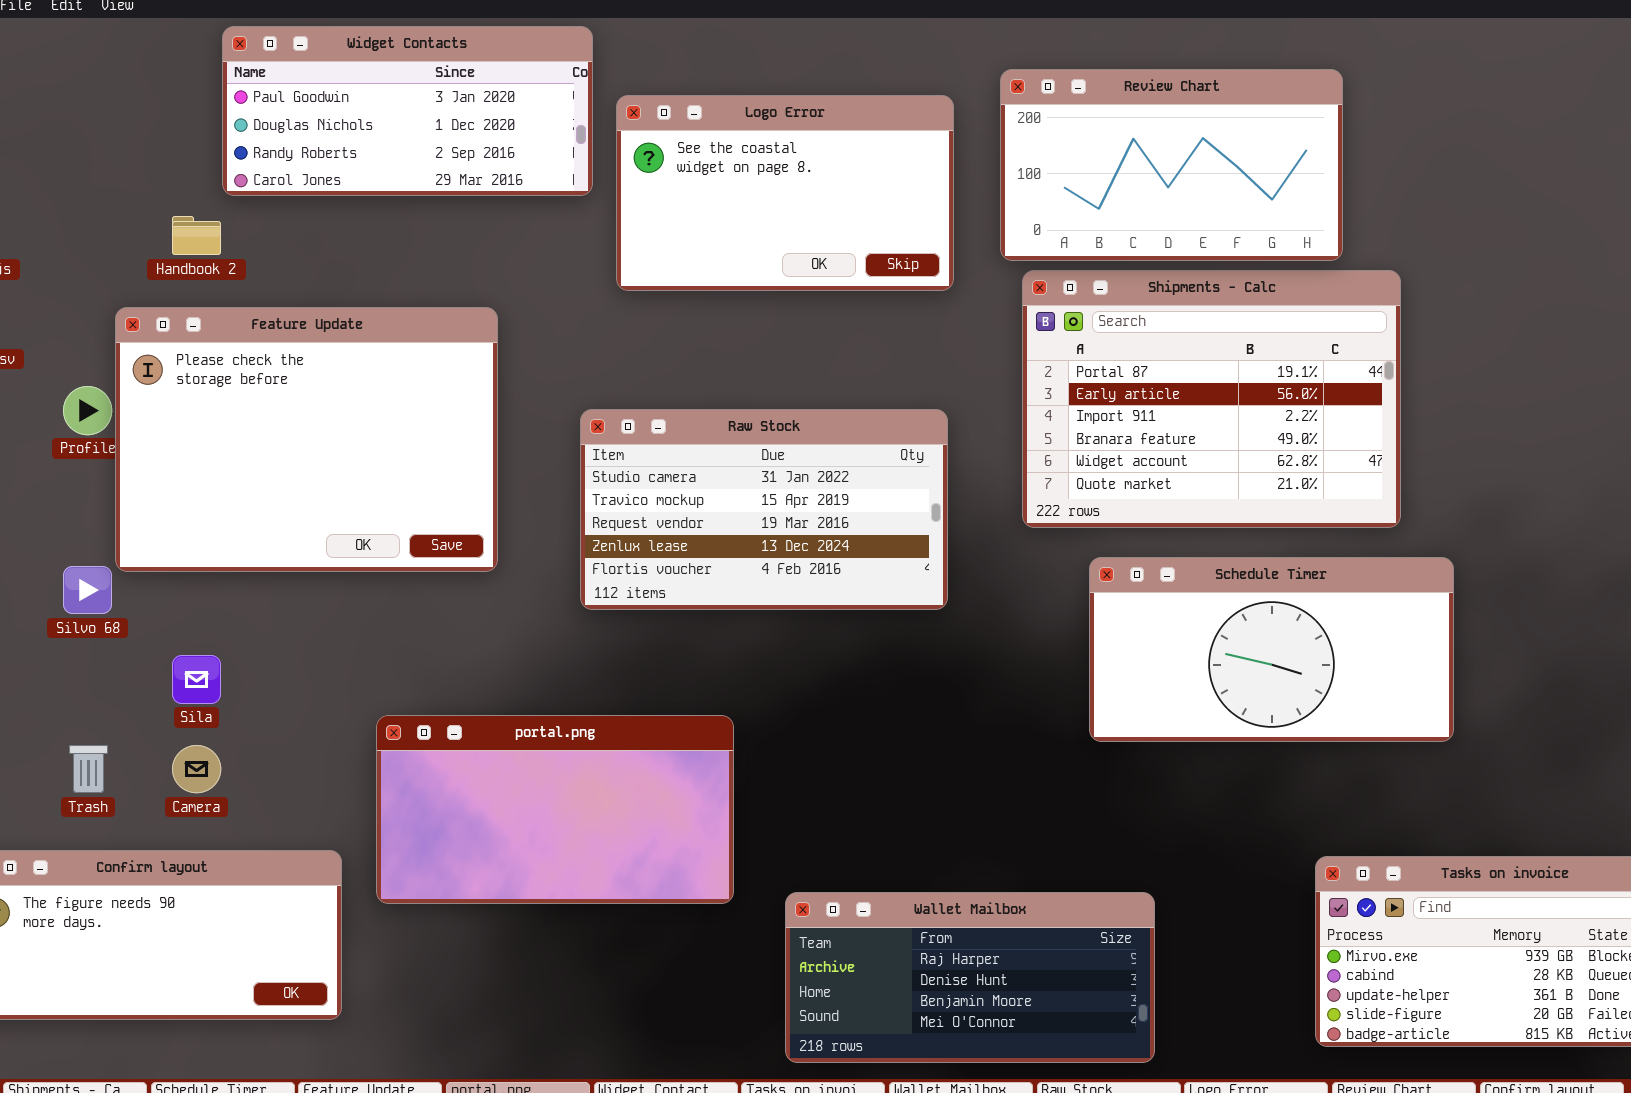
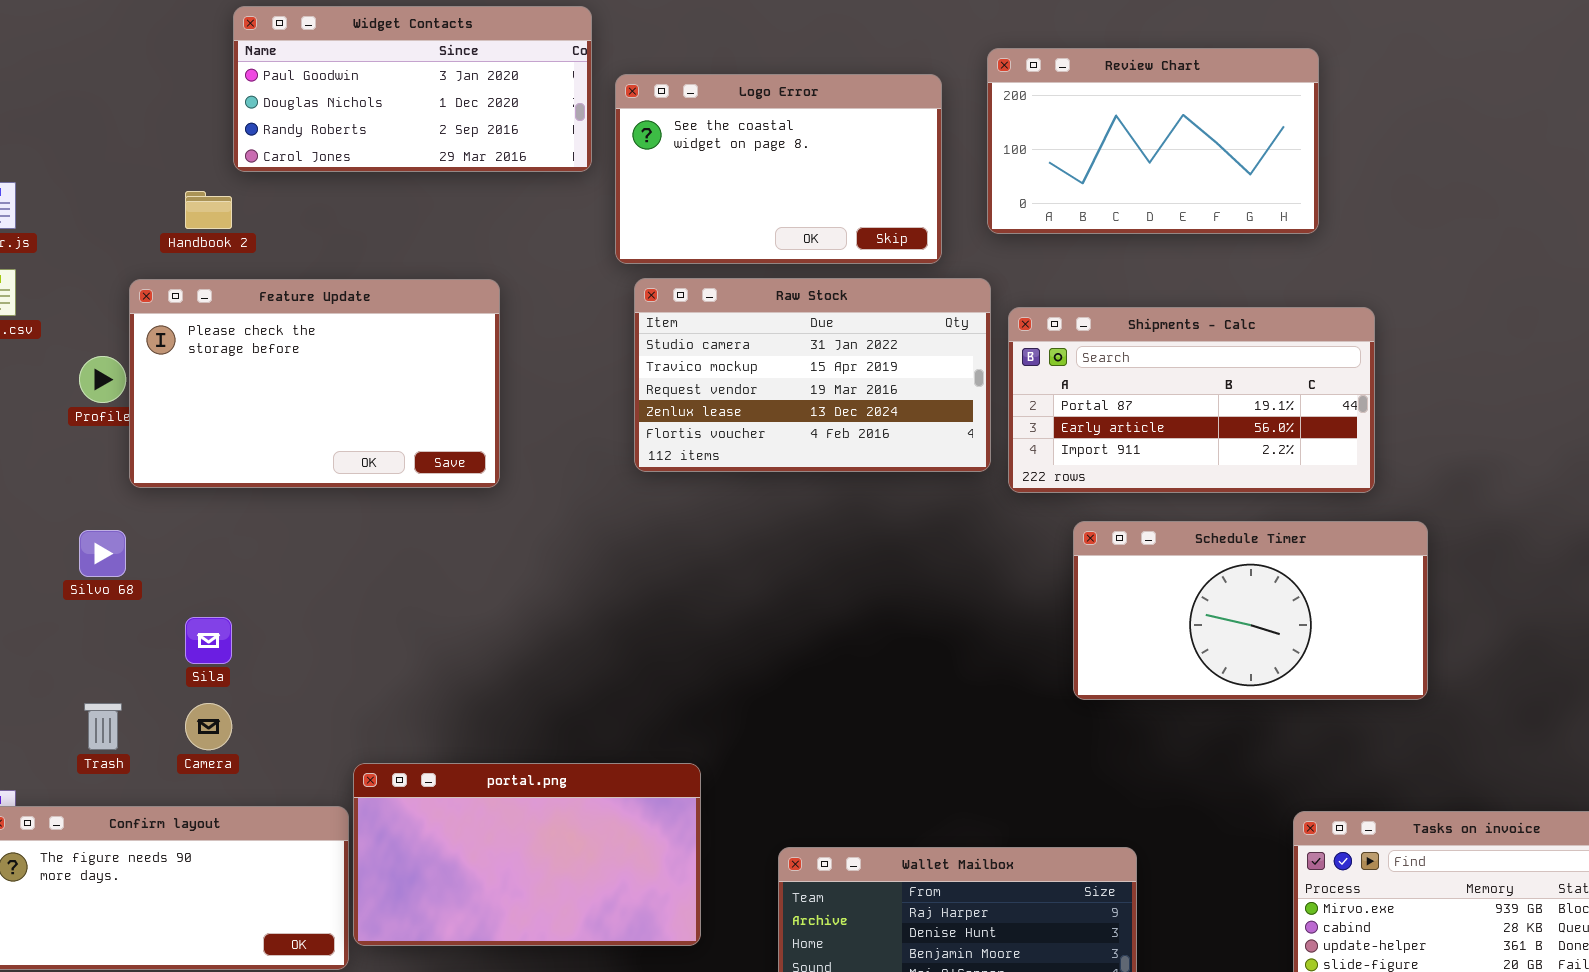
Shipments - Calc: [1022,270,1401,528] -> [1008,307,1375,493], resized
Feature Update: [115,307,498,572] -> [129,279,500,488], resized
Raw Stock: [580,409,948,610] -> [634,278,991,472], moved
portal.png: [376,715,734,904] -> [353,763,701,946], moved

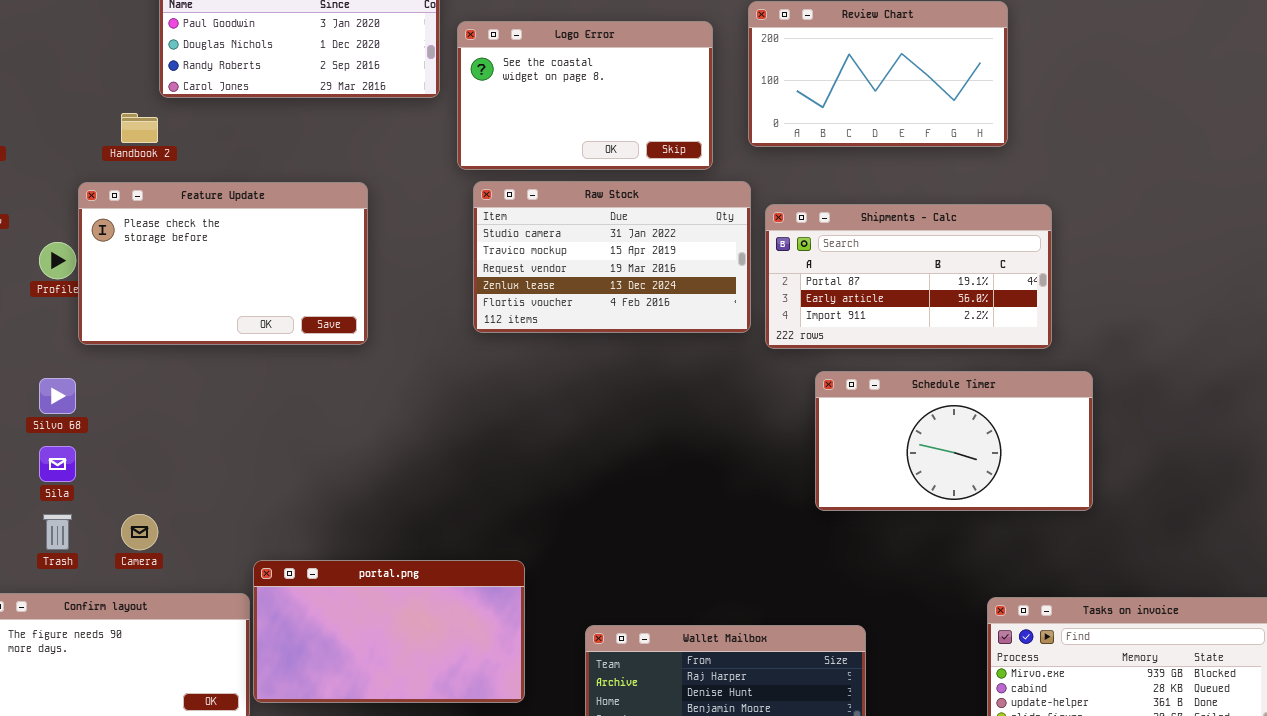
Sila: [185,617,232,664] -> [39,446,76,482], moved

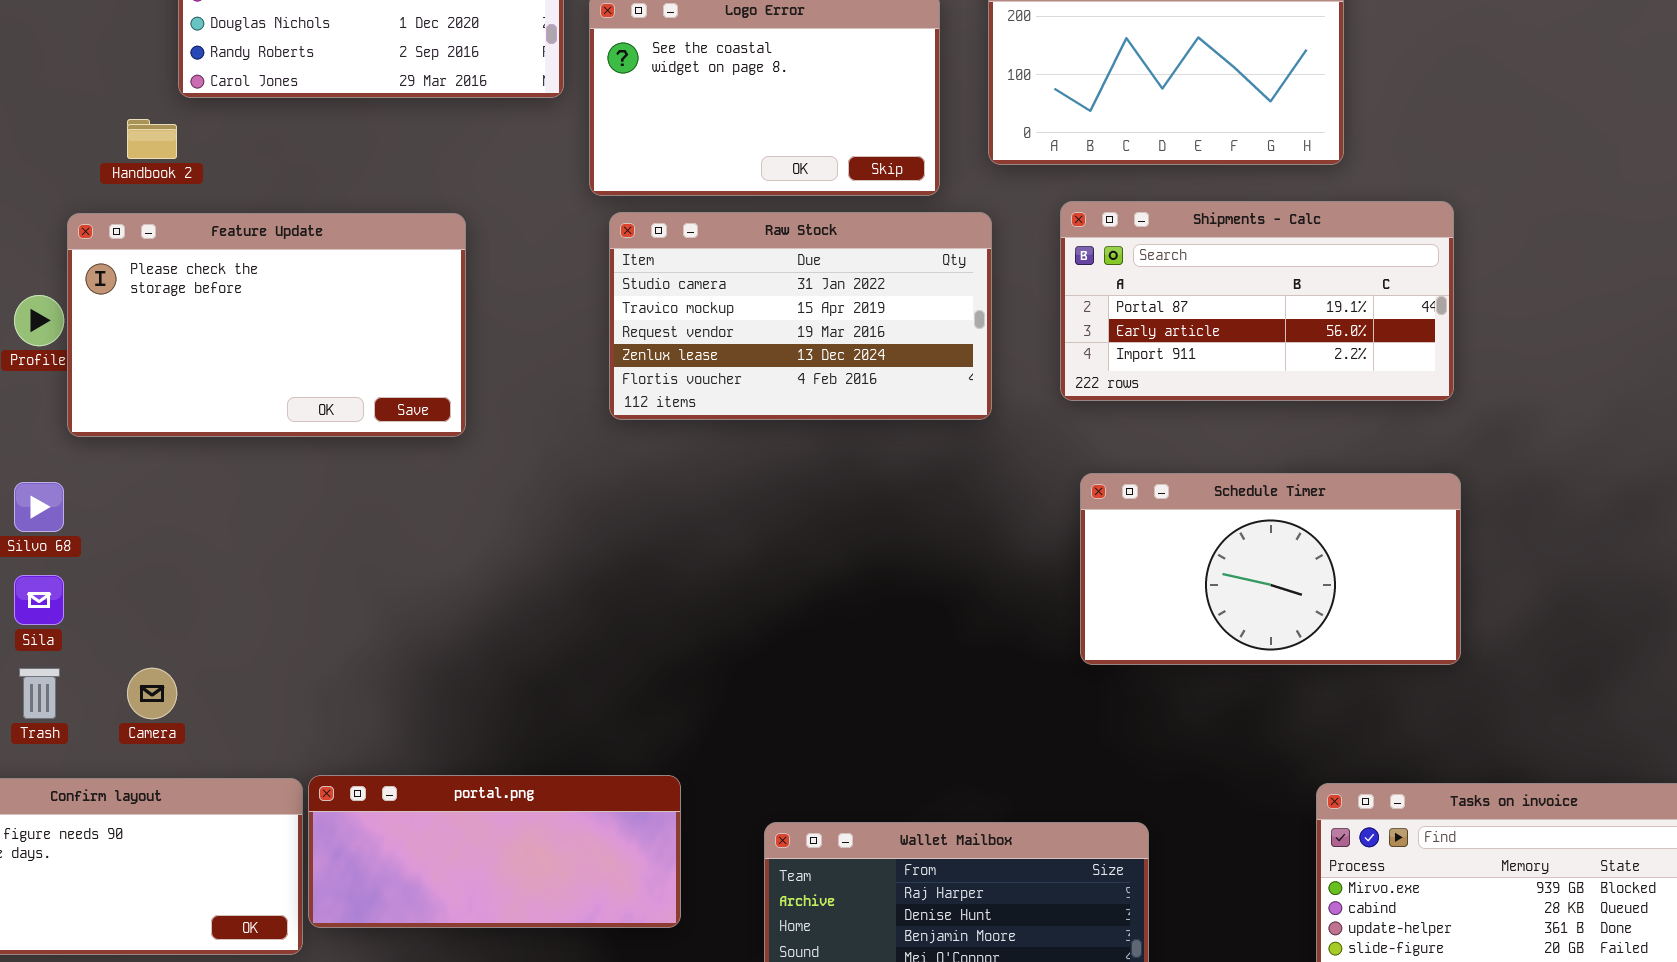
Shipments - Calc: [765,204,1052,349] -> [1060,201,1454,401], moved
portal.png: [253,560,525,703] -> [308,775,681,928], resized

